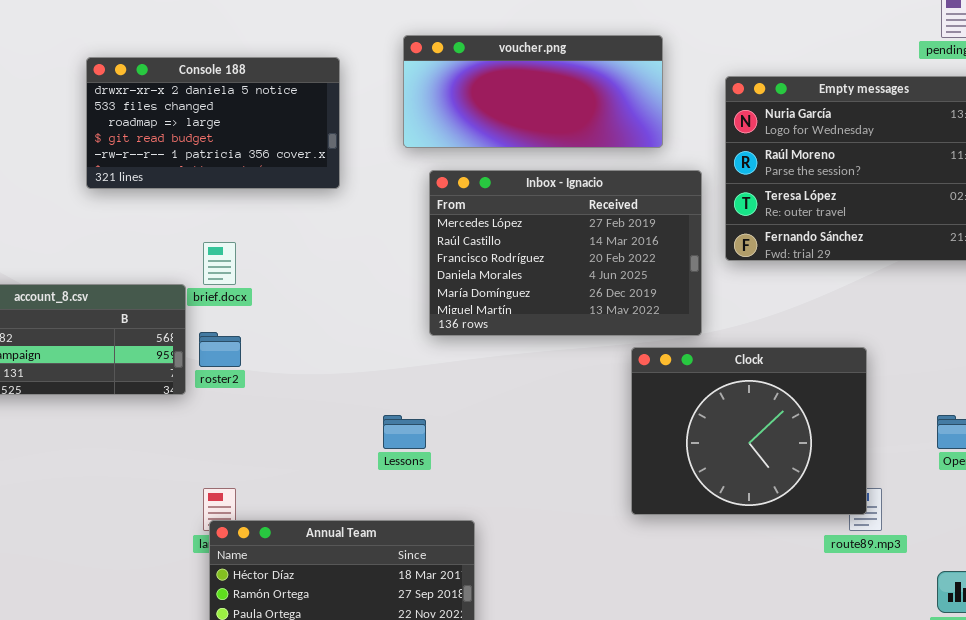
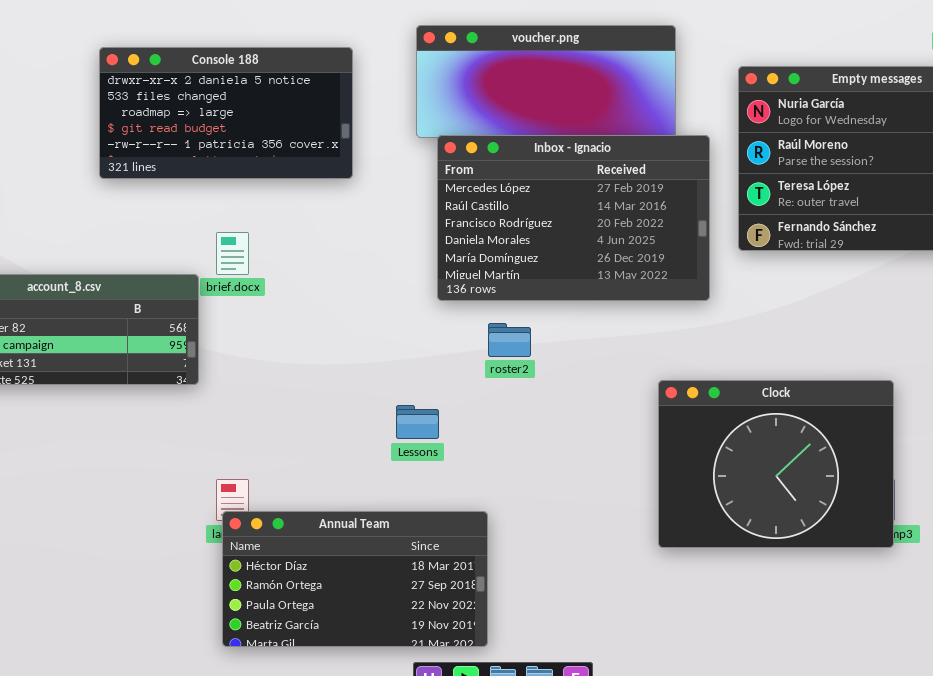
Inbox - Ignacio: [429,170,702,336] -> [437,135,710,301], moved
roster2: [199,332,241,367] -> [488,323,531,357], moved
Clock: [631,347,867,515] -> [658,380,894,548], moved

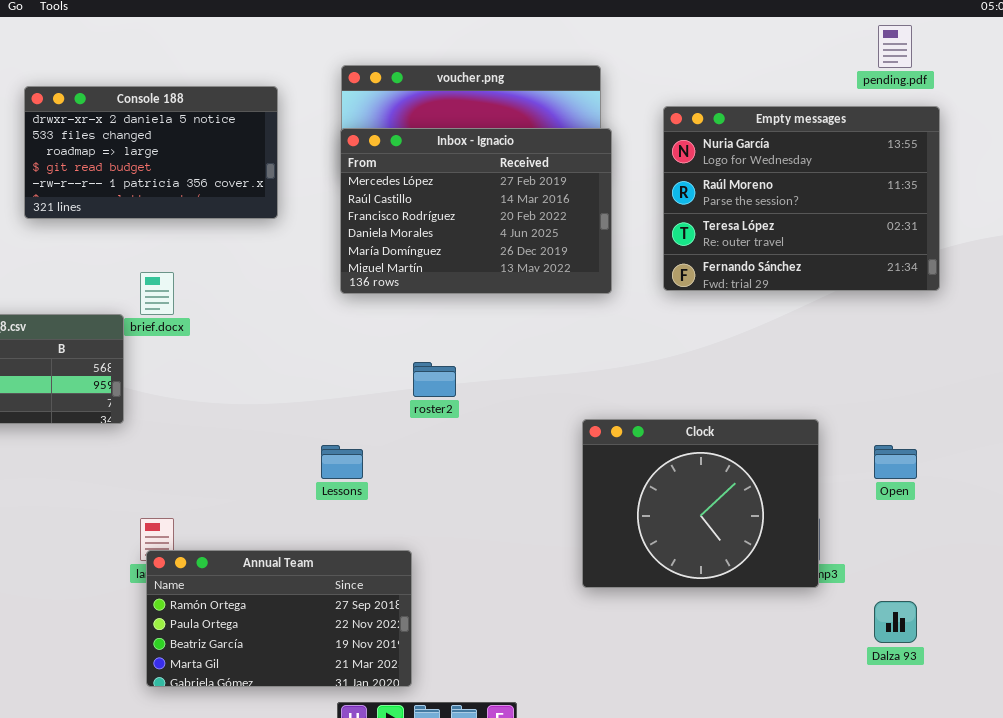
Inbox - Ignacio: [437,135,710,301] -> [340,128,612,294], moved
Annual Team: [222,511,488,647] -> [146,550,412,687], scrolled down 1 row

